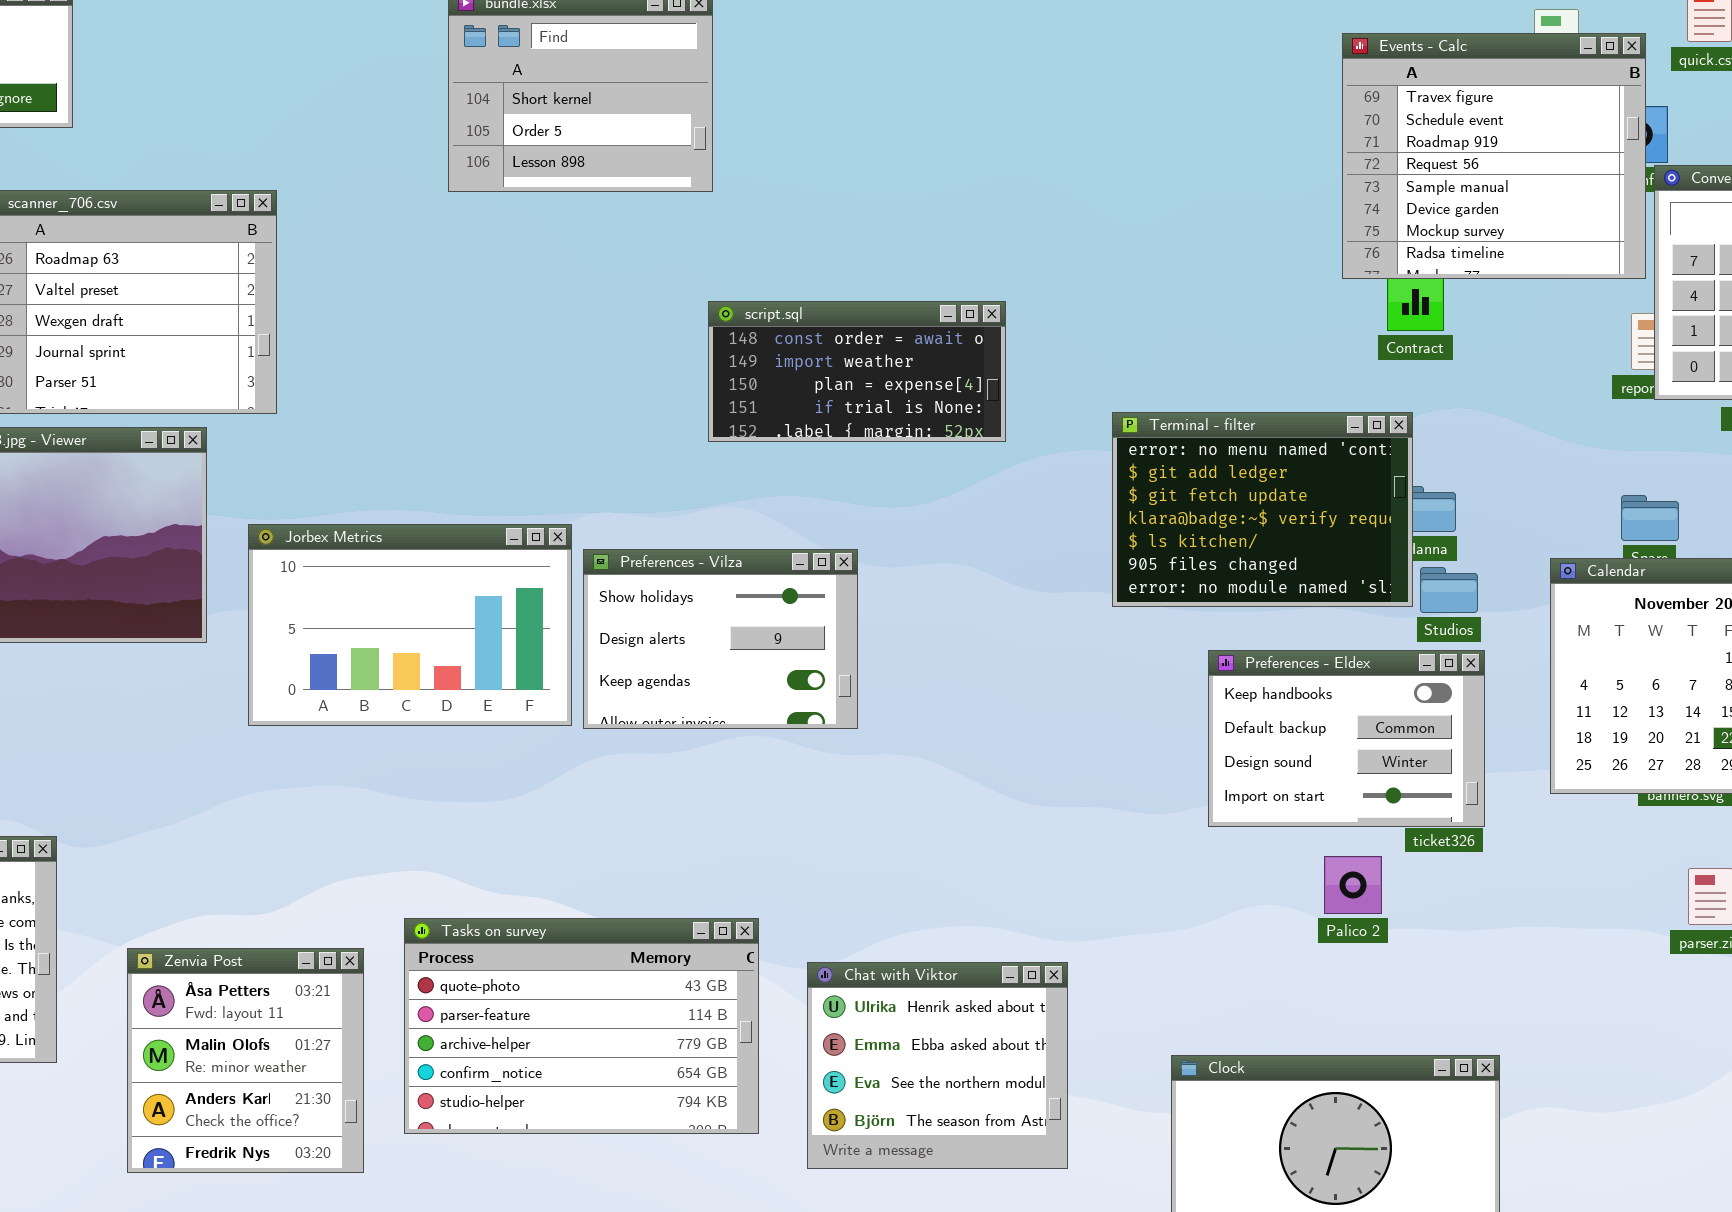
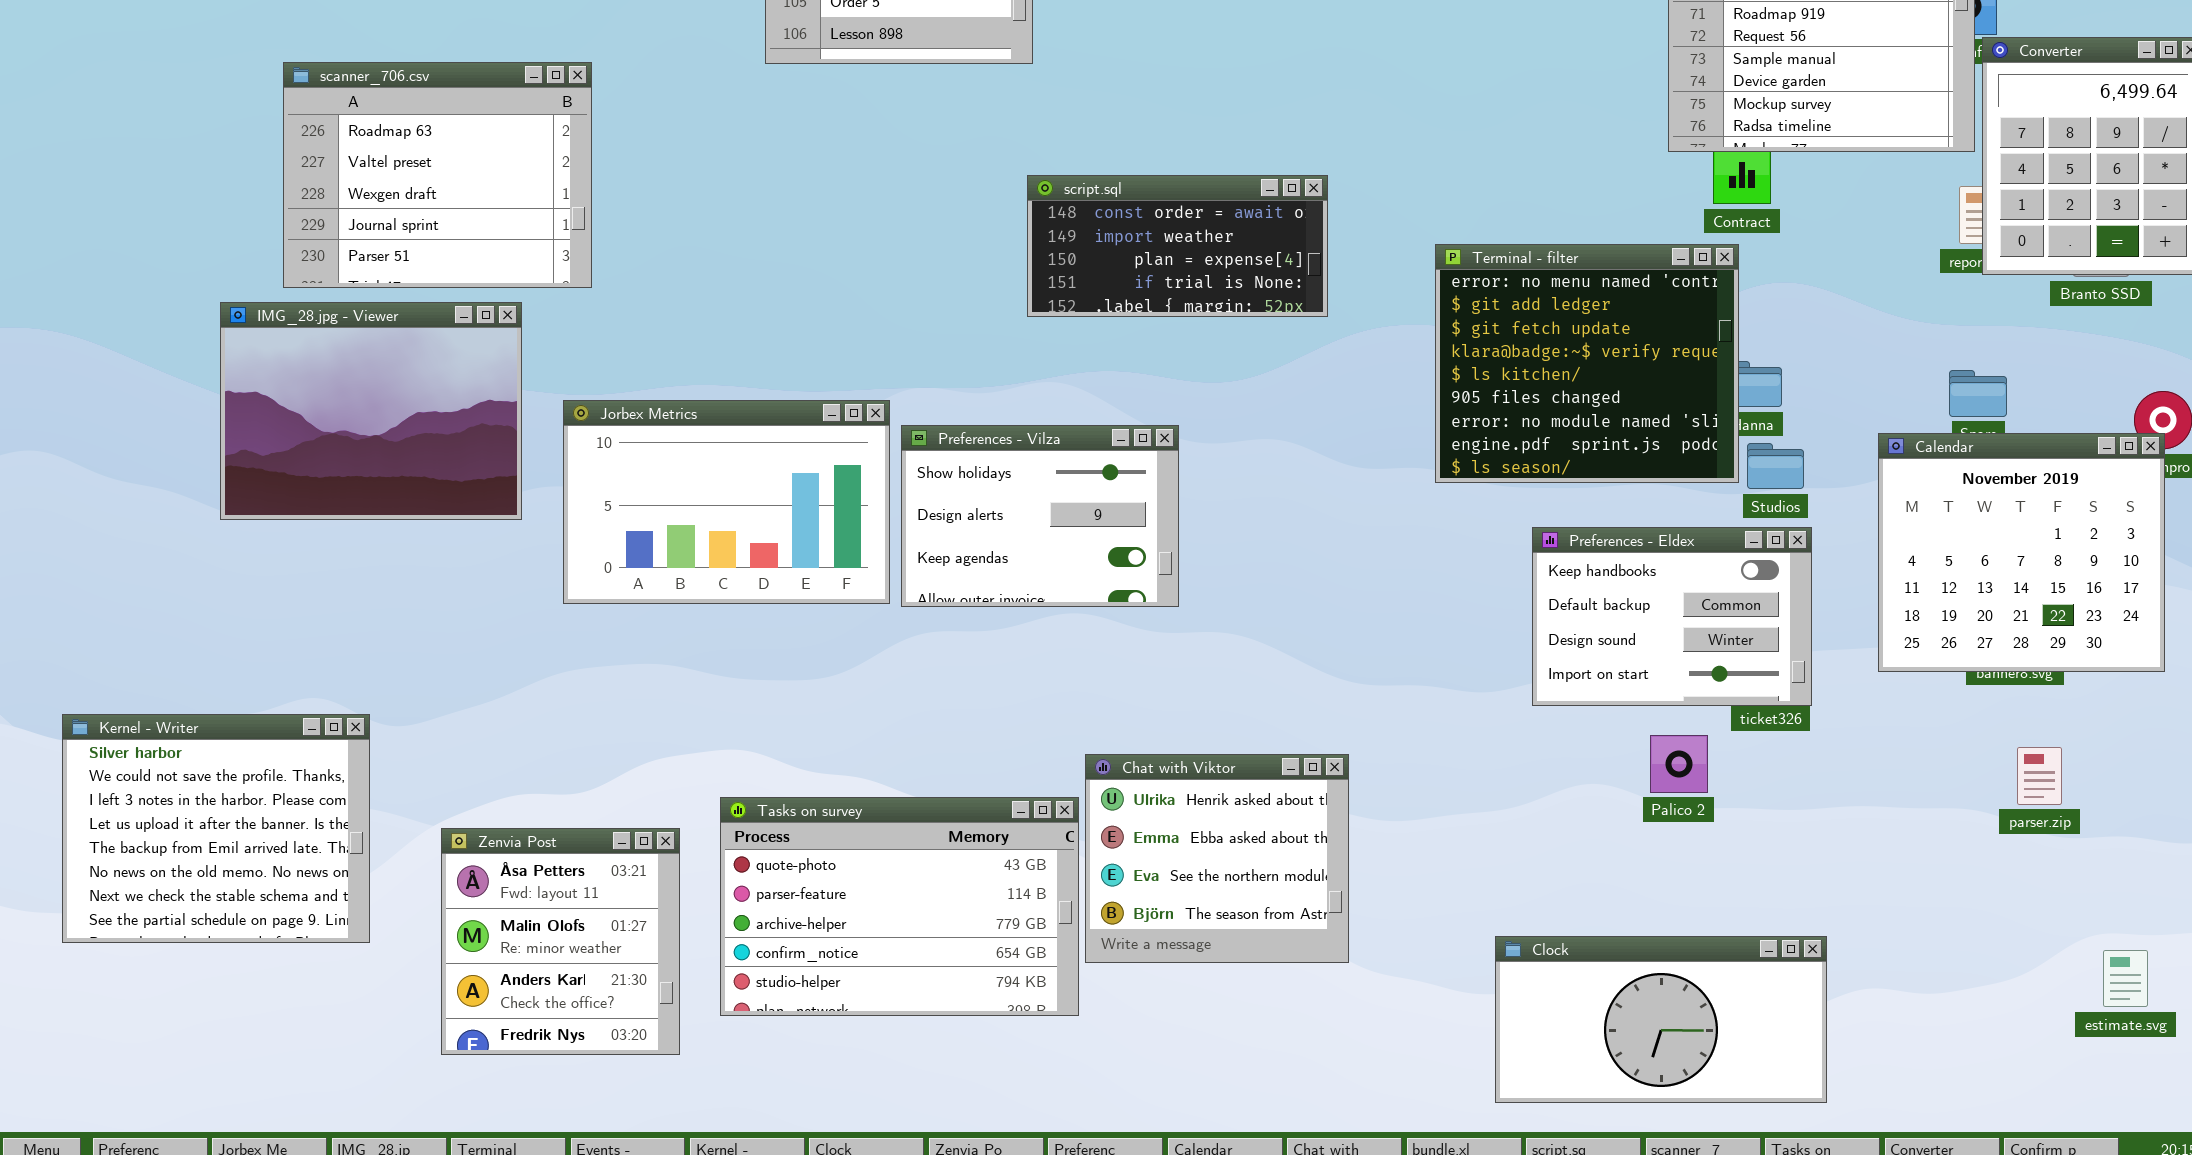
Terminal - filter: [1112,412,1413,607] -> [1435,244,1739,483], resized
Chat with Viktor: [807,962,1068,1169] -> [1085,754,1349,963], moved

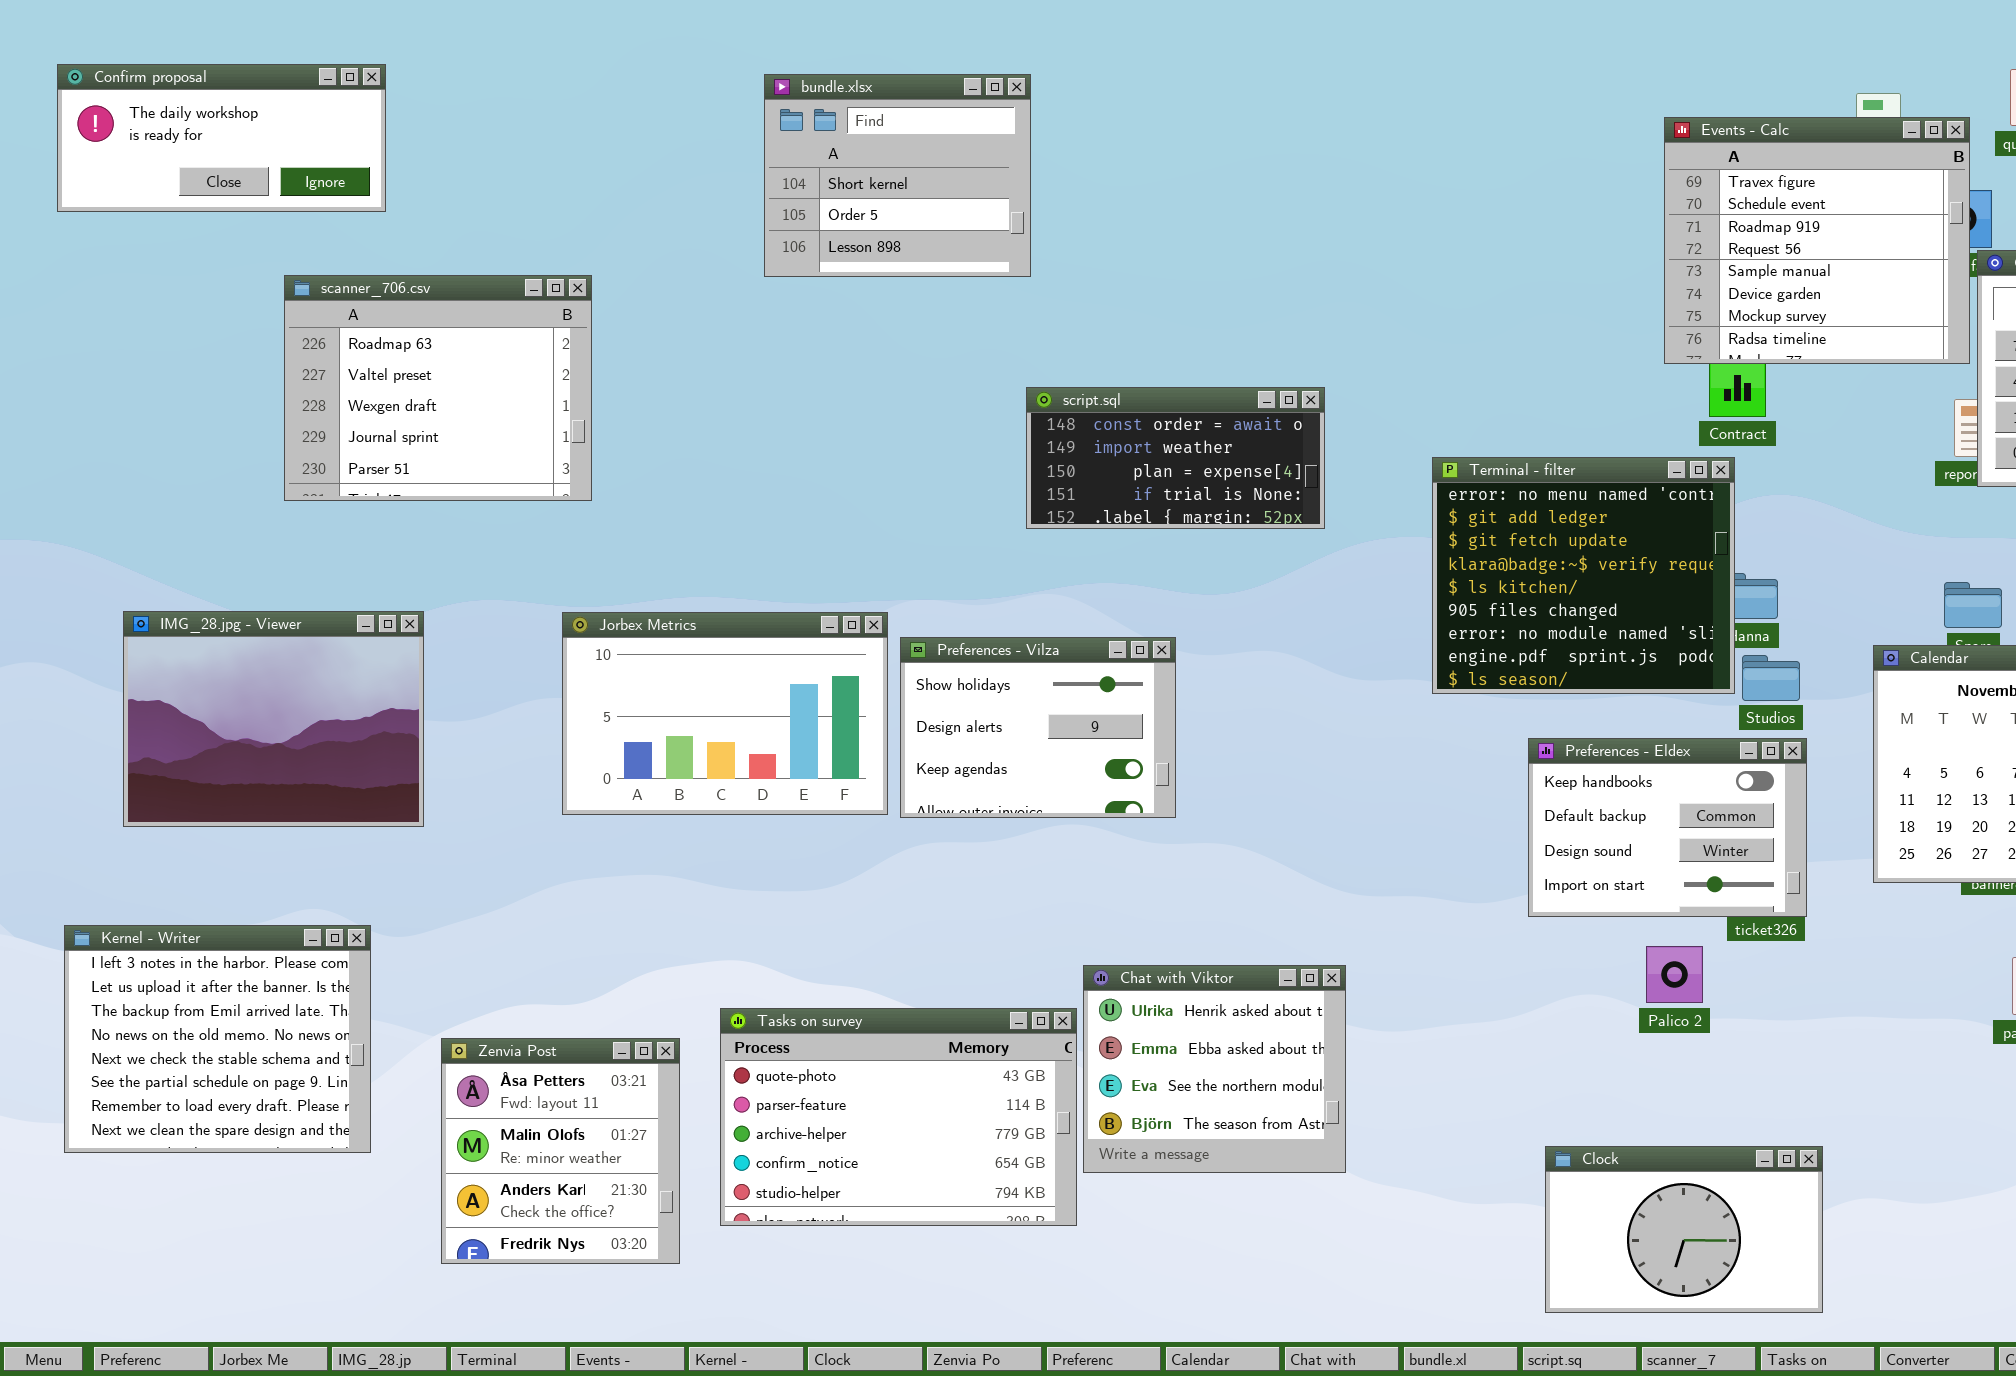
IMG_28.jpg - Viewer: [220,302,522,520] -> [123,611,424,827], moved
Kernel - Writer: [62,714,370,943] -> [64,925,371,1153], scrolled down 2 rows
Clock: [1495,936,1827,1103] -> [1545,1146,1823,1313], resized

